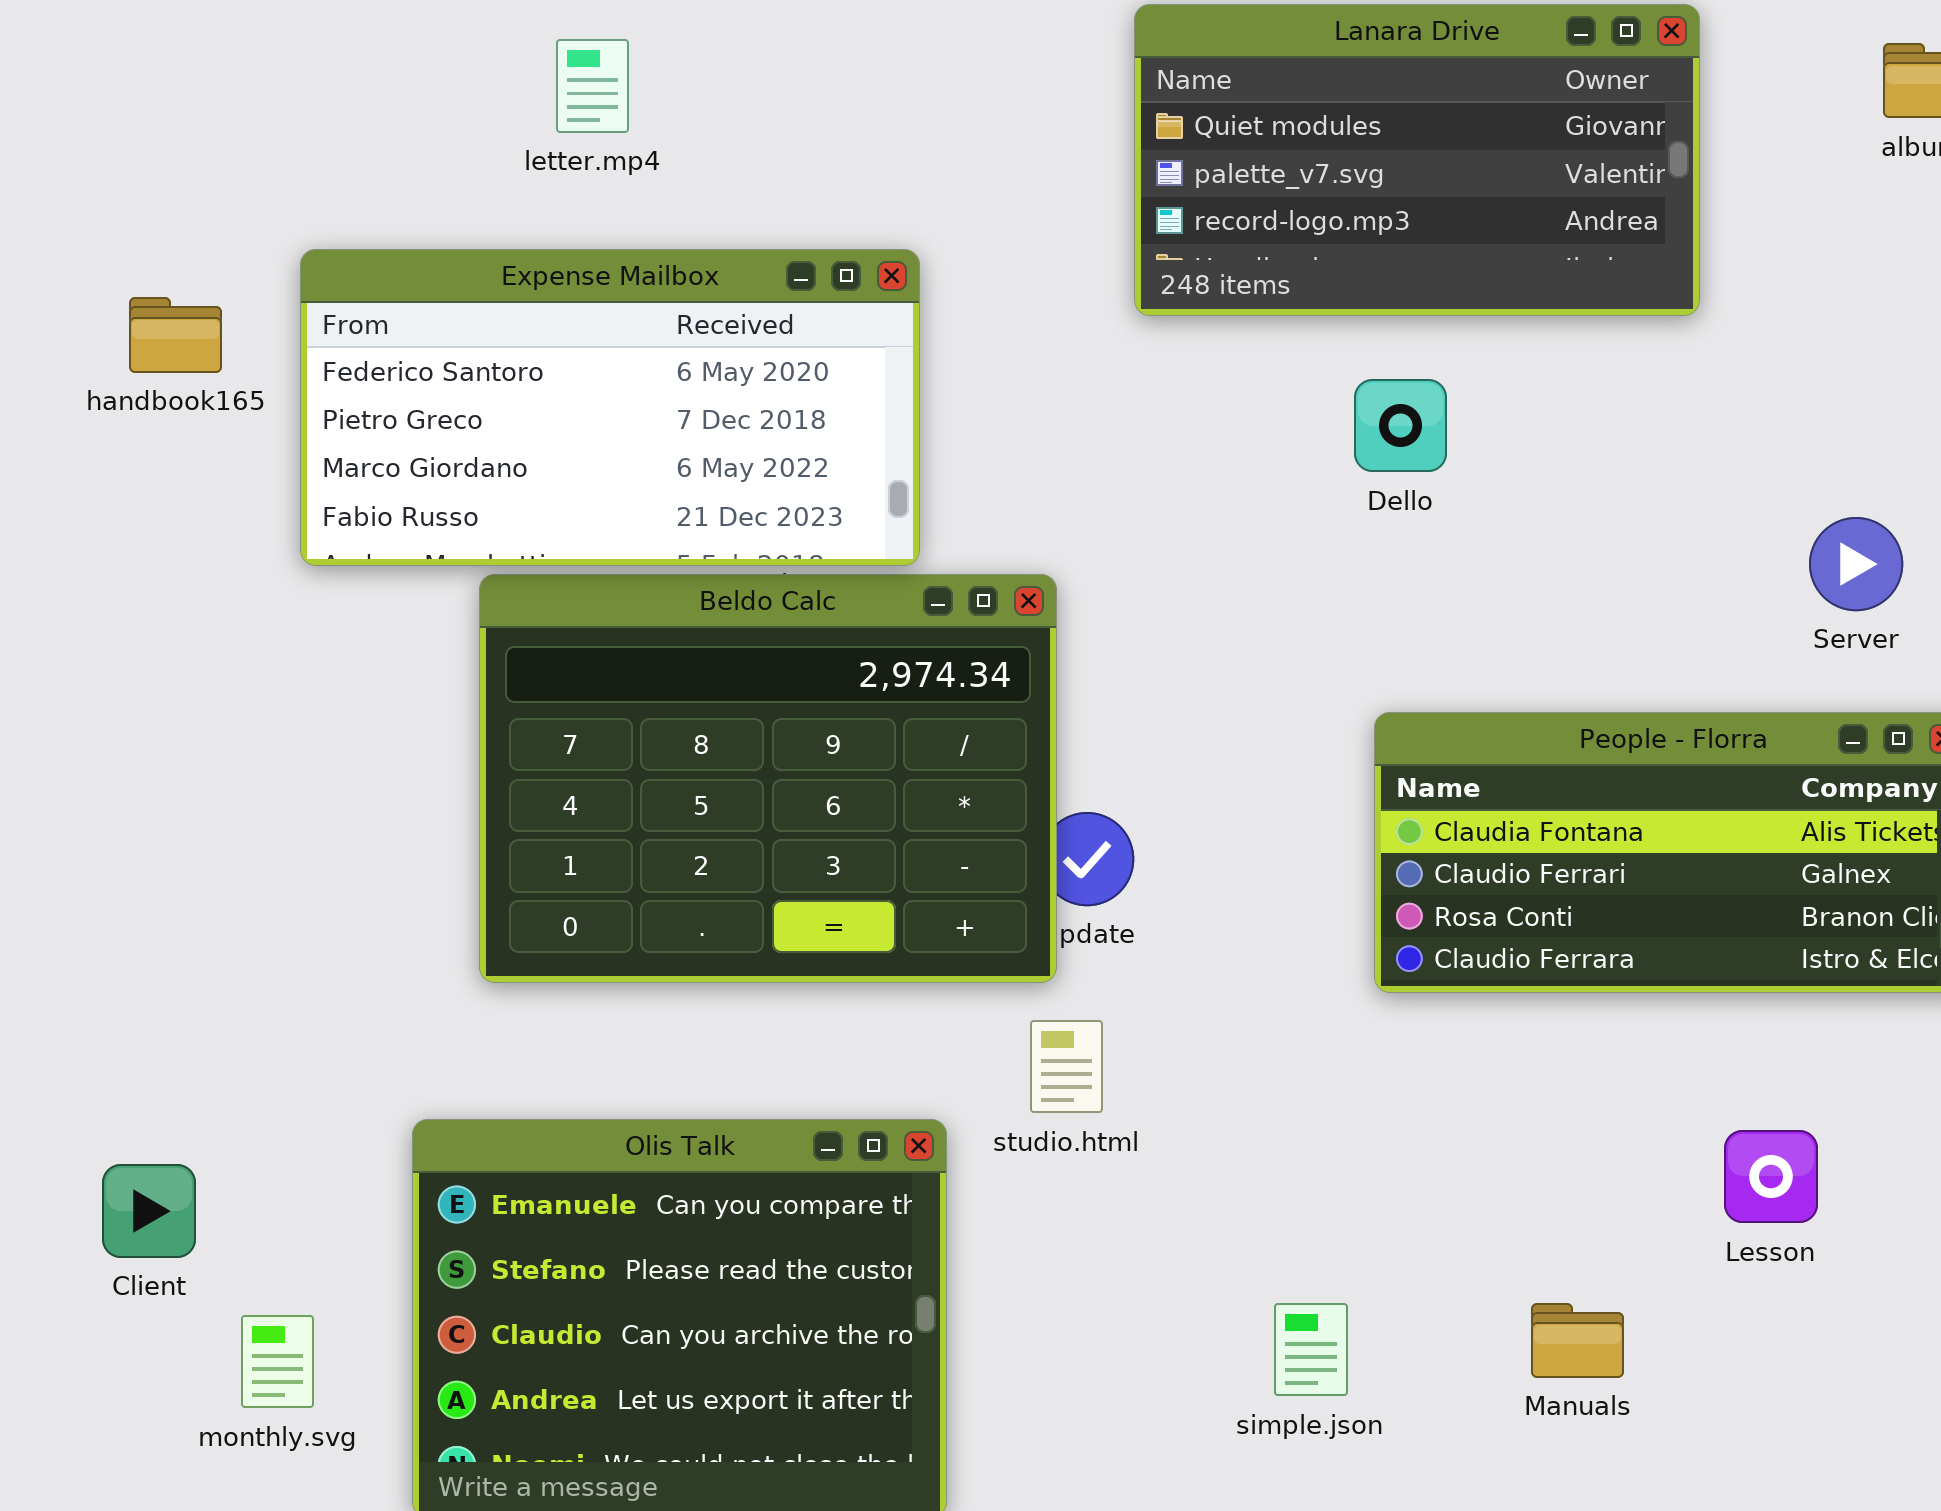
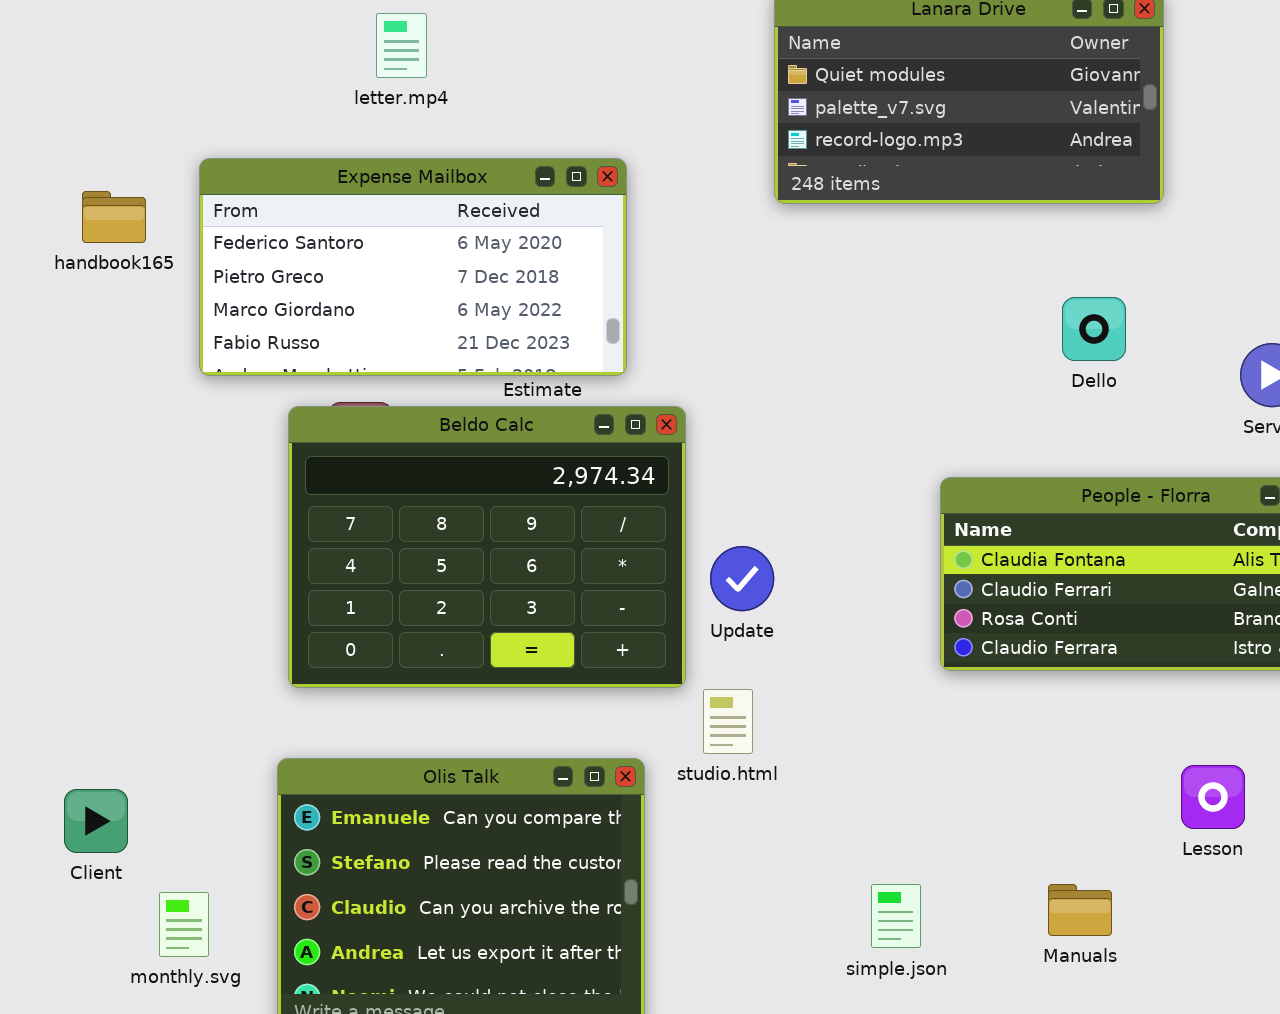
Dello: [1354,379,1447,472] -> [1062,297,1126,361], moved
Beldo Calc: [479,574,1057,983] -> [288,406,686,688], moved

